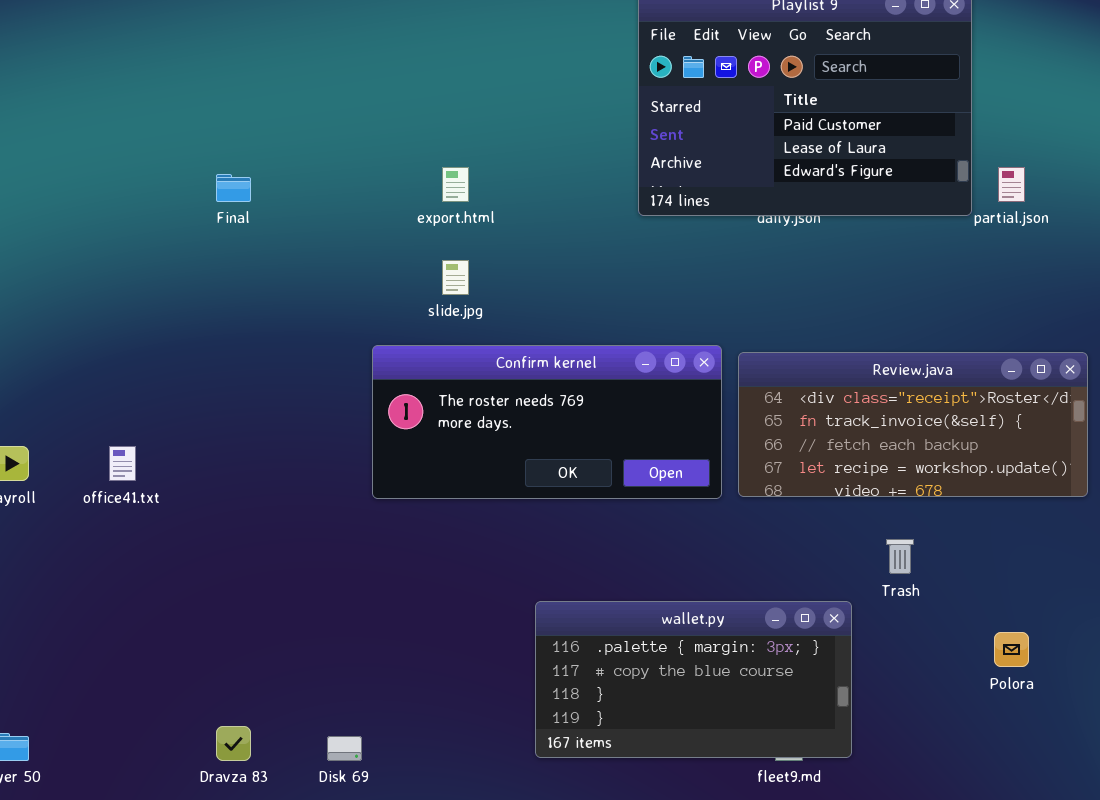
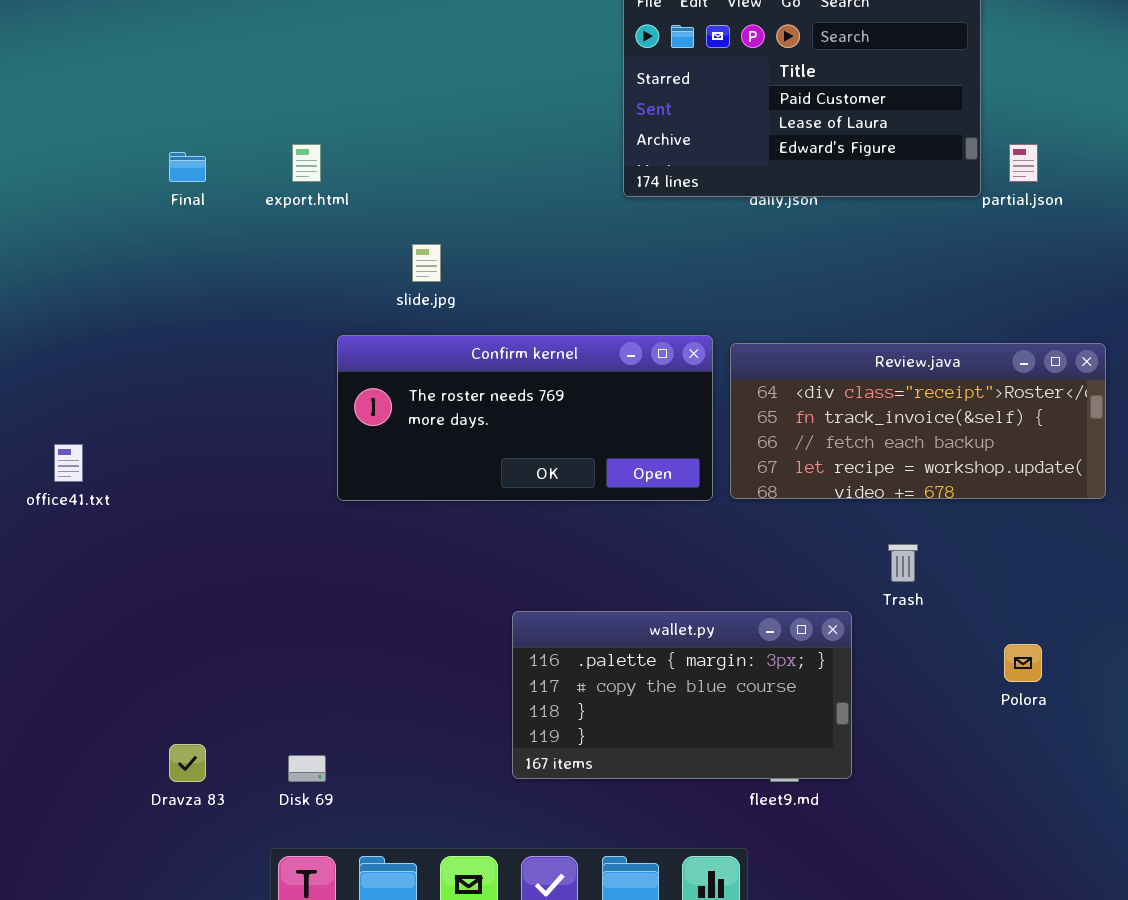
export.html: [442,167,469,202] -> [292,144,321,182], moved

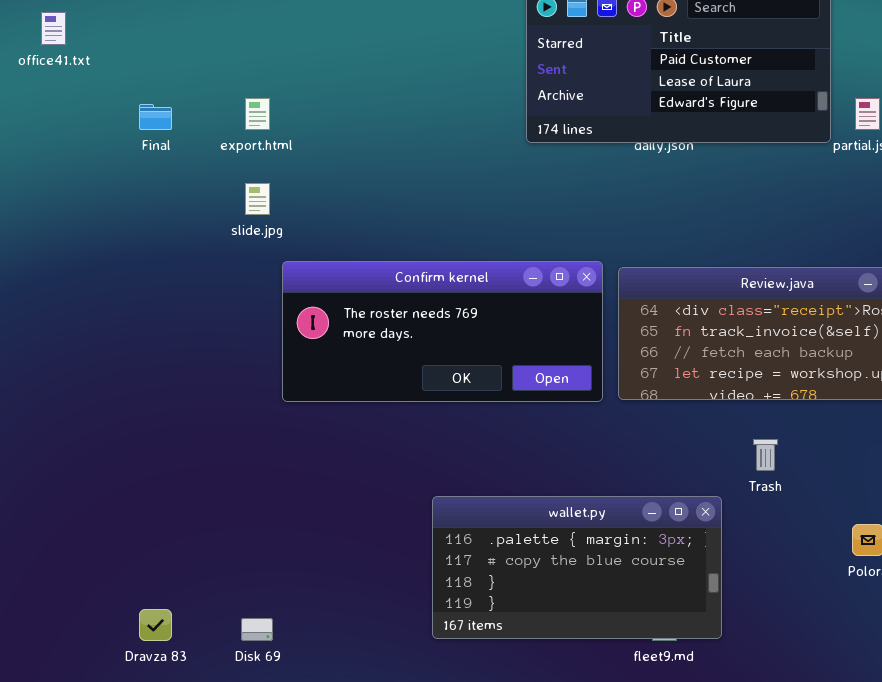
slide.jpg: [412,244,441,282] -> [245,183,270,215], moved
office41.txt: [54,444,83,482] -> [41,12,66,45], moved

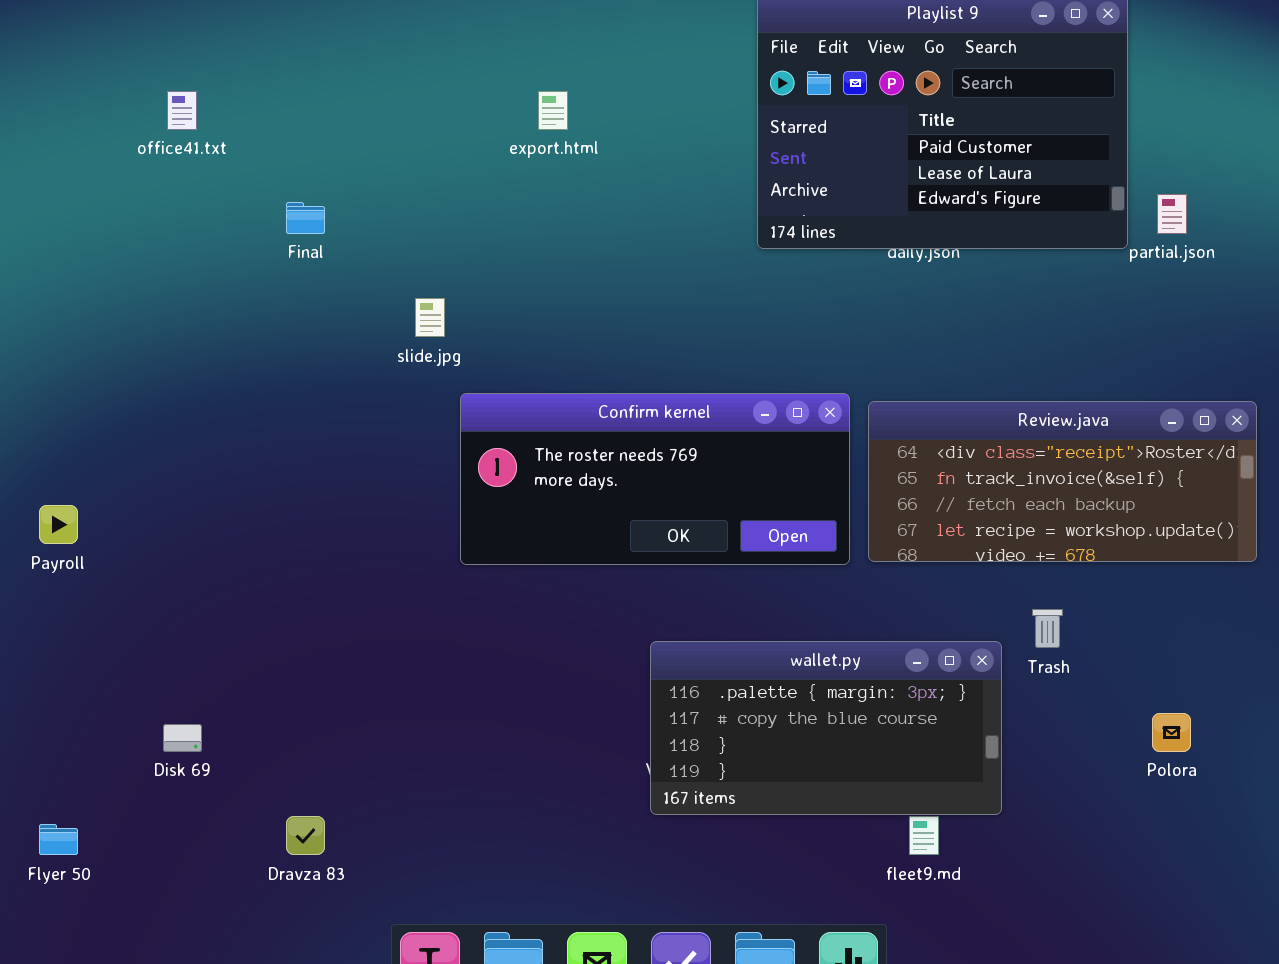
export.html: [245,98,270,130] -> [538,91,568,130], moved
wallet.py: [432,496,722,639] -> [650,641,1002,815], moved
Disk 69: [241,618,273,641] -> [163,724,202,752], moved

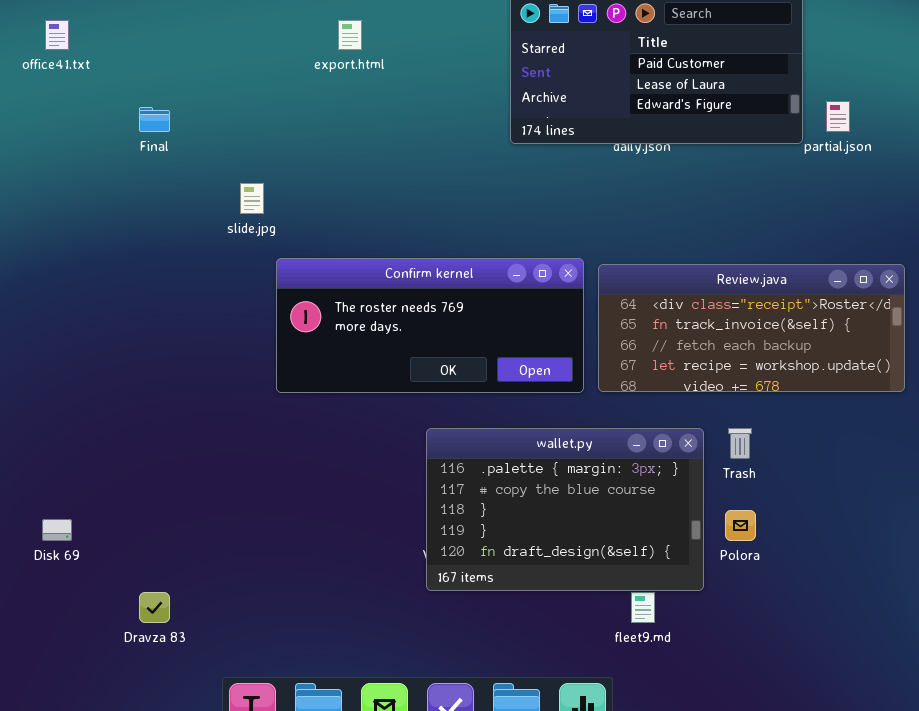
wallet.py: [650,641,1002,815] -> [426,428,704,591], resized
Polora: [1152,713,1191,752] -> [725,510,756,541], moved

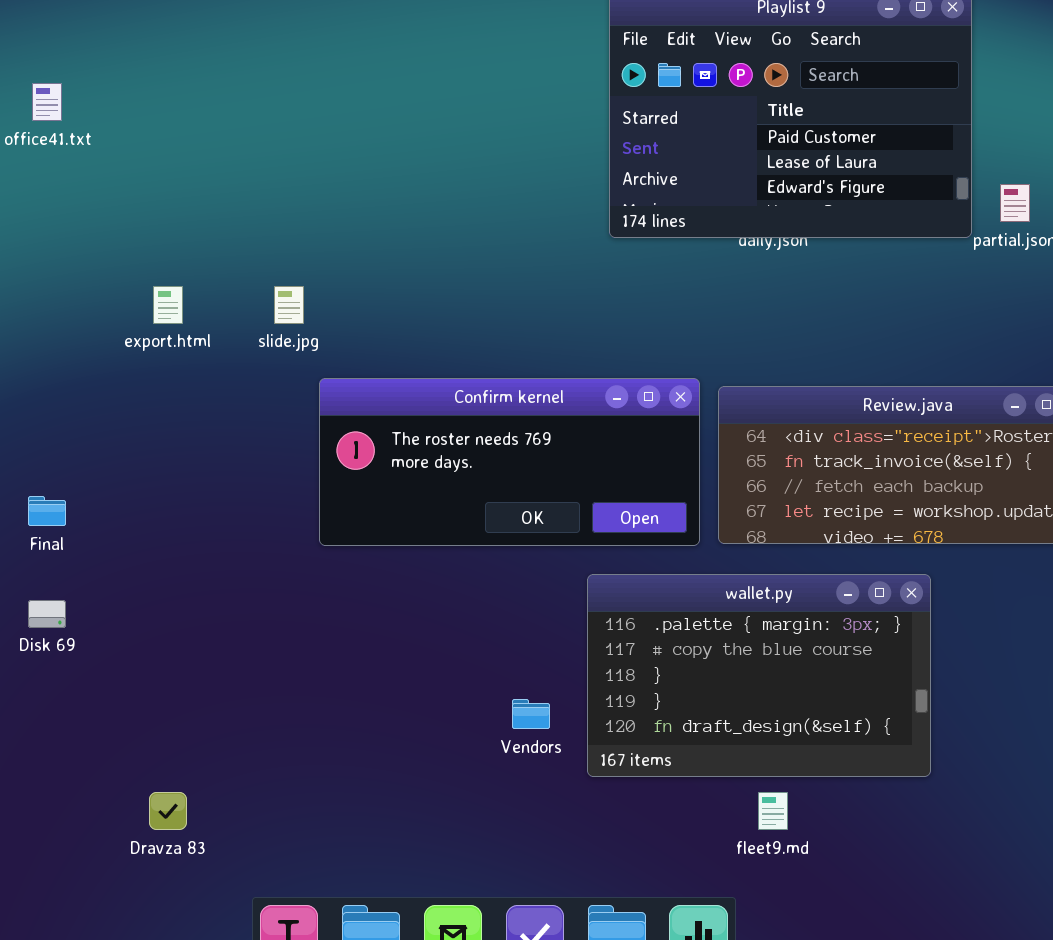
export.html: [338,20,362,50] -> [153,286,183,324], moved
Final: [139,107,170,132] -> [28,496,66,526], moved
wallet.py: [426,428,704,591] -> [587,574,931,777], moved
Disk 69: [42,519,72,541] -> [28,600,66,628], moved

